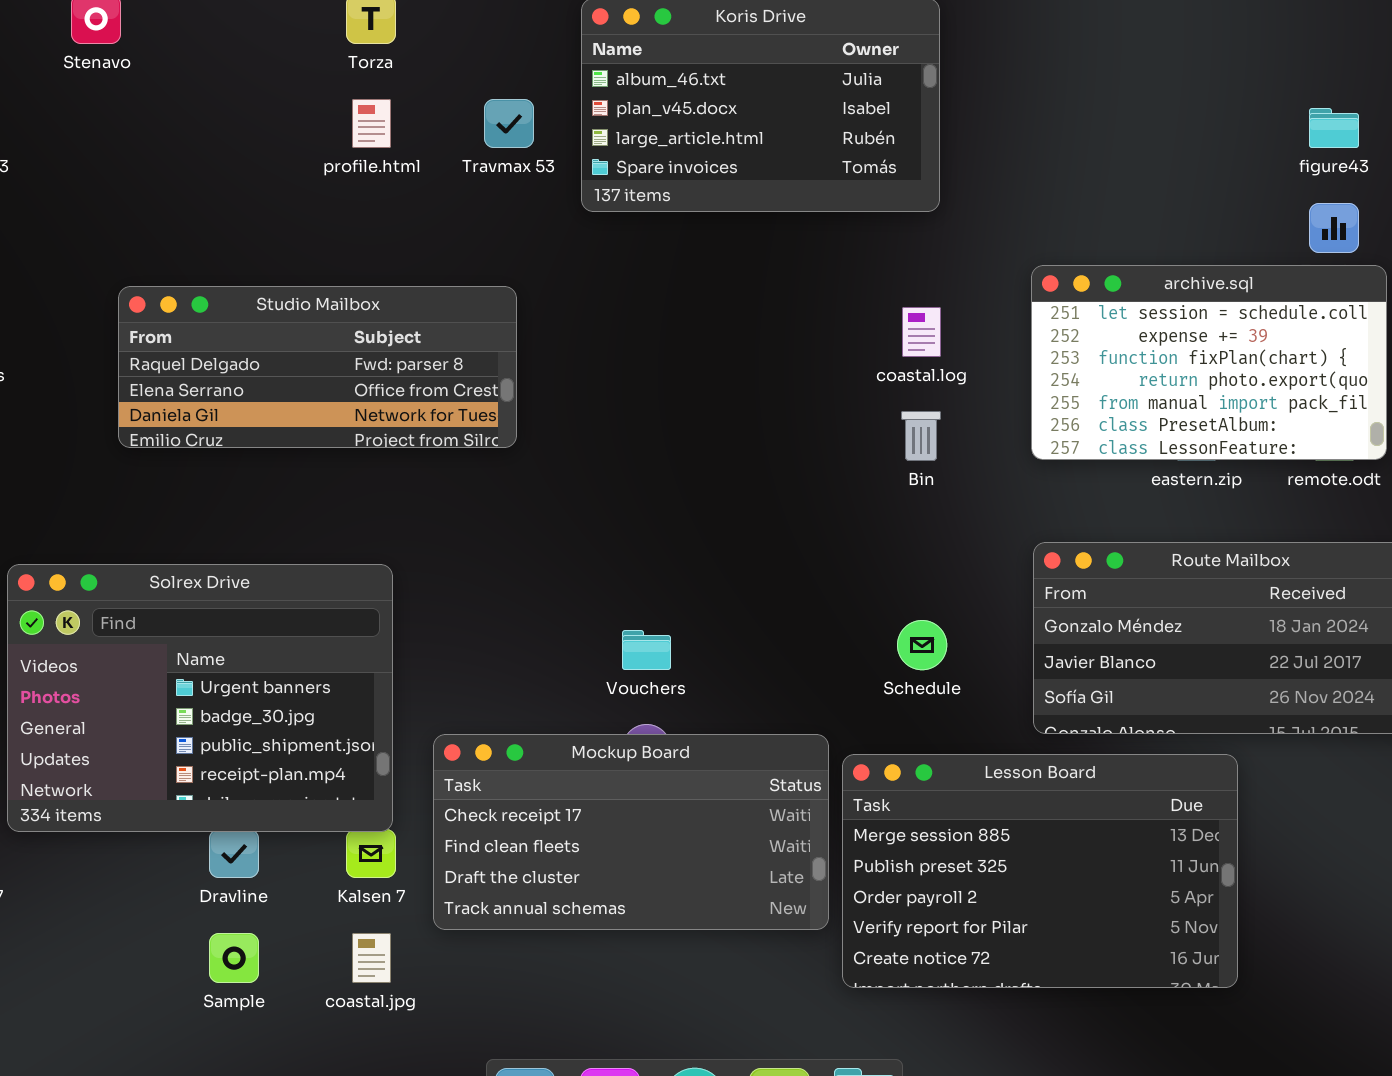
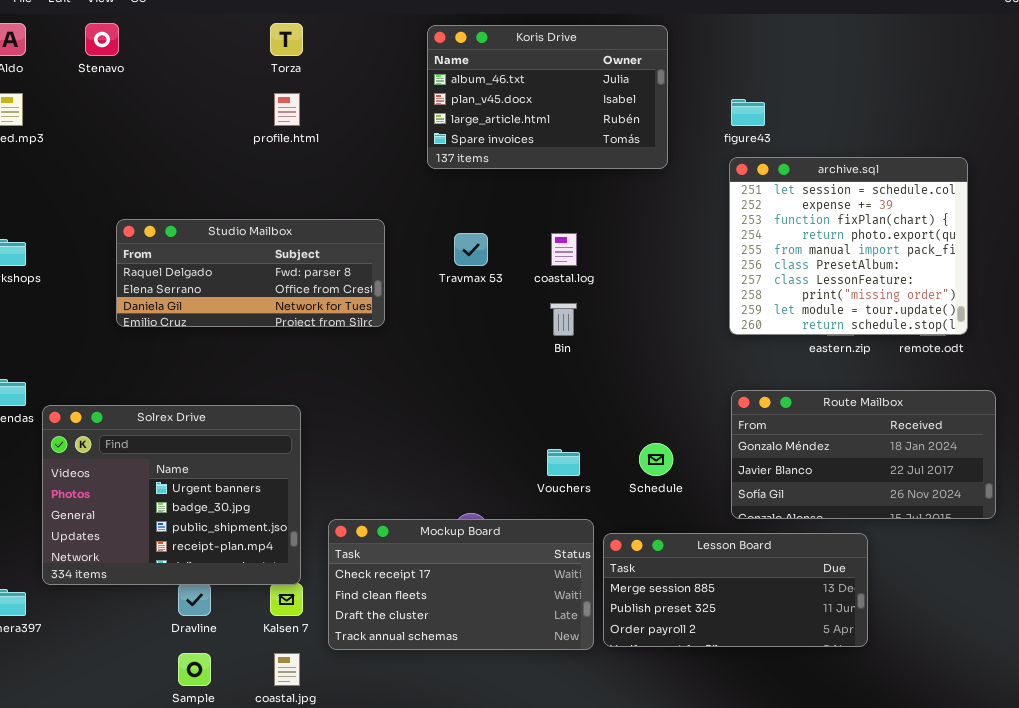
Travmax 53: [484,99,534,148] -> [454,233,488,266], moved
figure43: [1309,108,1359,148] -> [731,99,765,126], moved
archive.sql: [1031,265,1387,460] -> [729,157,968,335], resized
coastal.log: [902,307,941,357] -> [551,233,577,266], moved
Bin: [901,411,941,461] -> [550,303,577,336], moved
Vouchers: [622,630,671,670] -> [547,449,580,476], moved
Lesson Board: [842,754,1238,988] -> [603,533,868,647], resized

